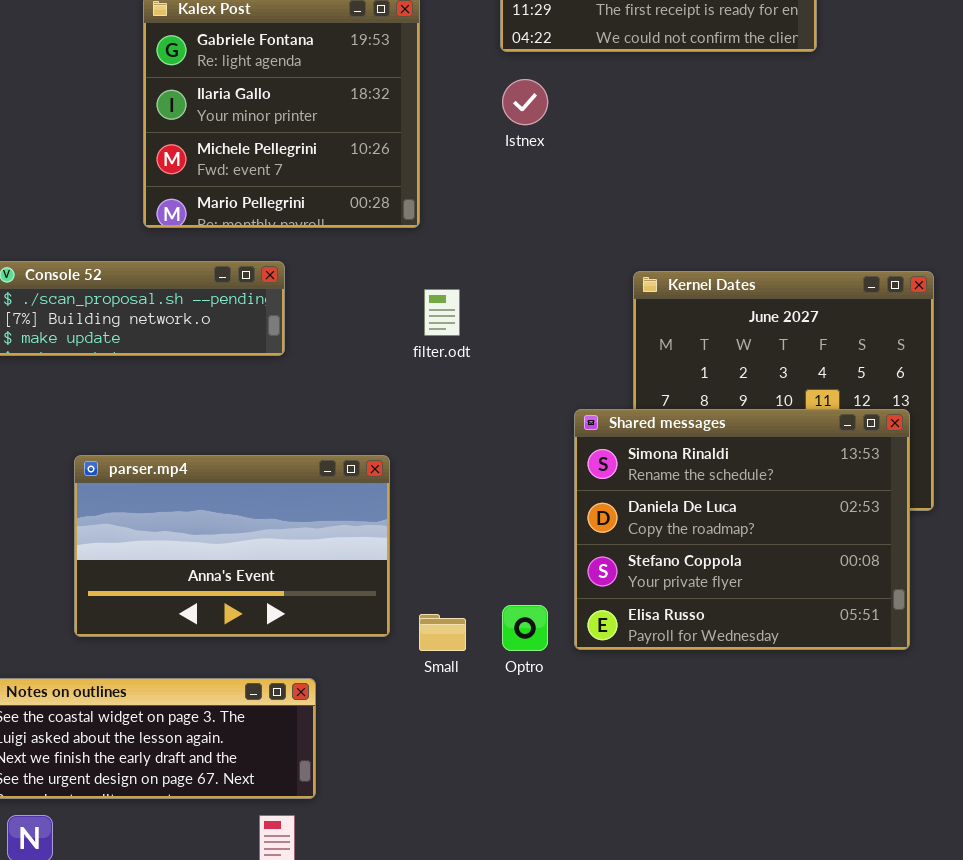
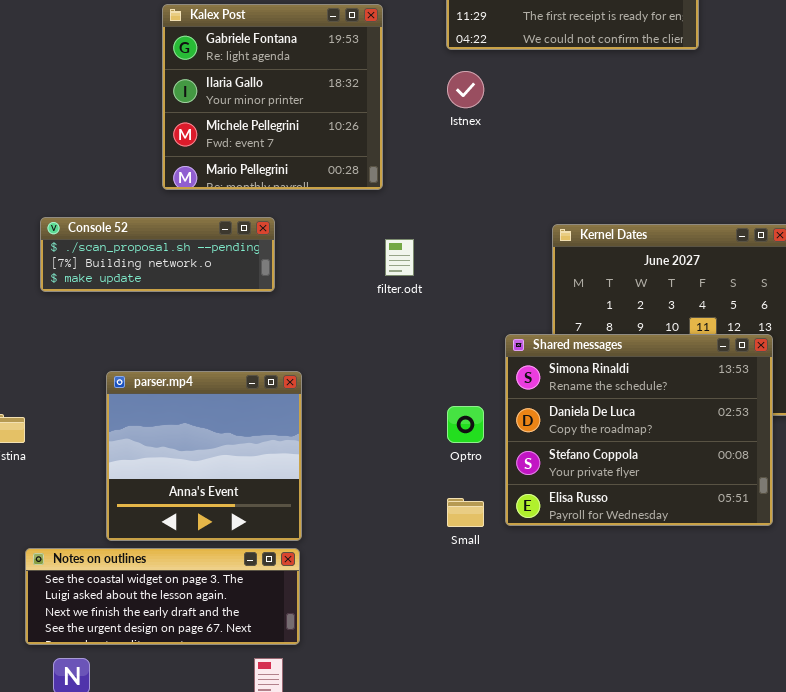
parser.mp4: [74,455,390,637] -> [106,371,302,541], resized
Optro: [502,605,548,651] -> [447,406,484,443], moved
Small: [419,614,466,651] -> [447,498,484,527], moved

